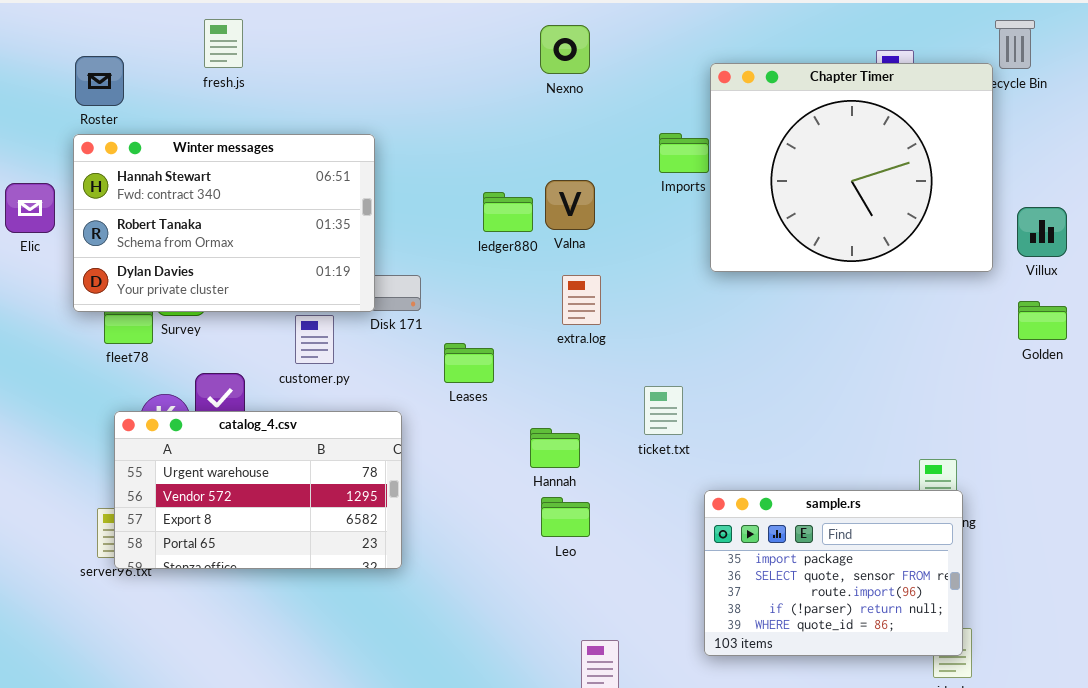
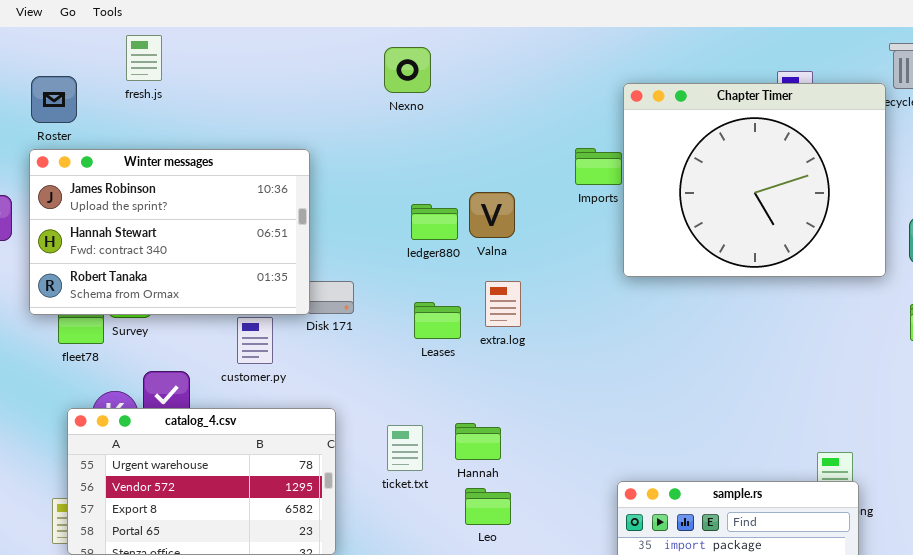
fresh.js: [204,19,243,68] -> [126,35,162,81], moved
Nexno: [540,25,590,74] -> [384,47,431,93], moved
Winter messages: [73,134,375,312] -> [29,149,310,315], scrolled up 1 row
Leases: [444,343,494,383] -> [414,302,461,339], moved
ticket.txt: [644,386,683,435] -> [387,425,423,471], moved

